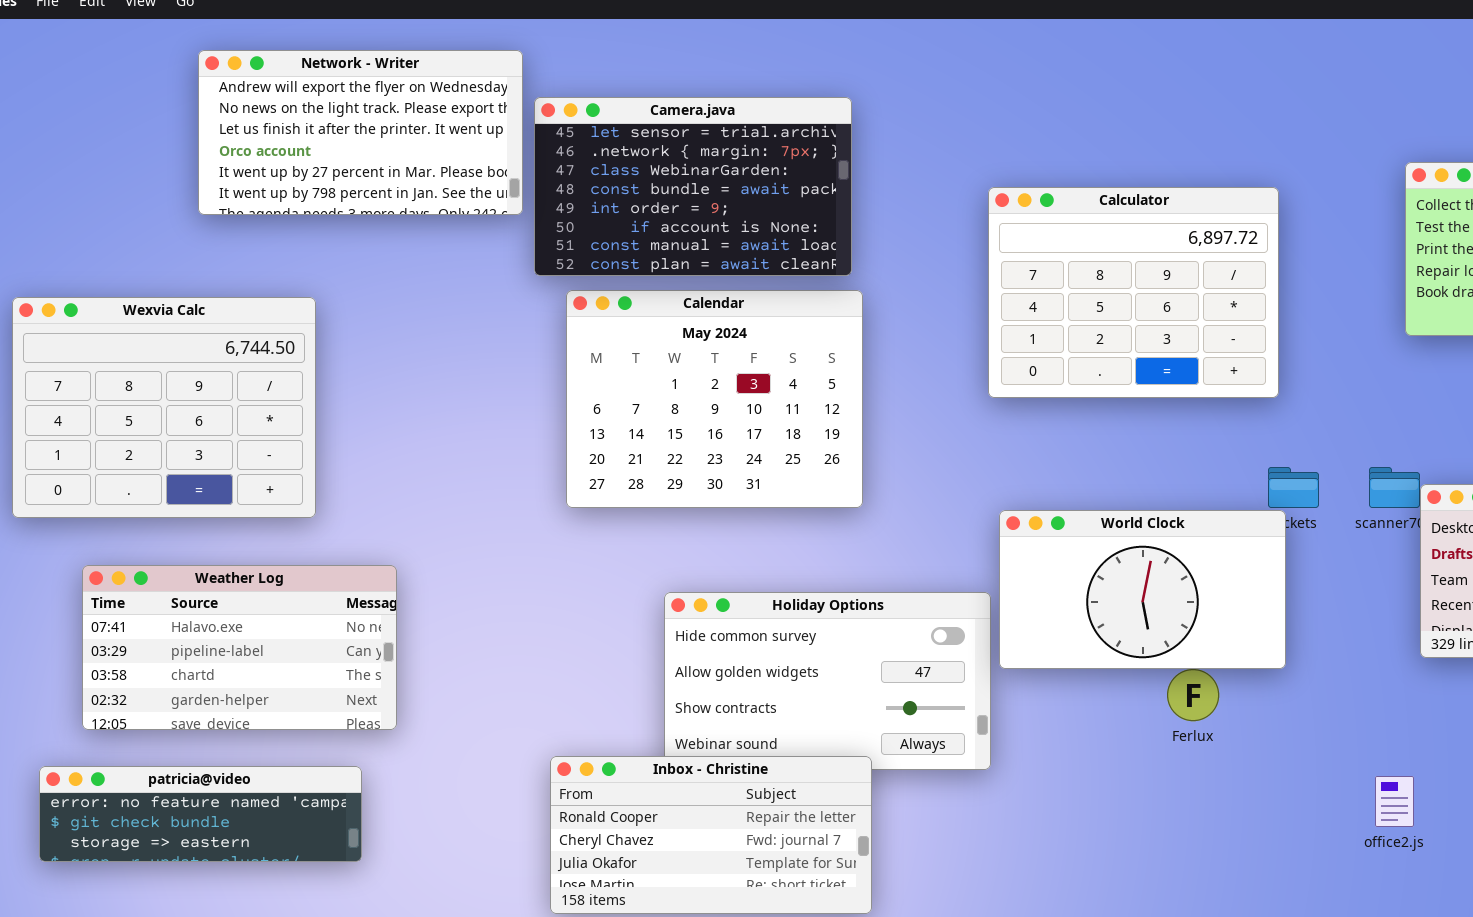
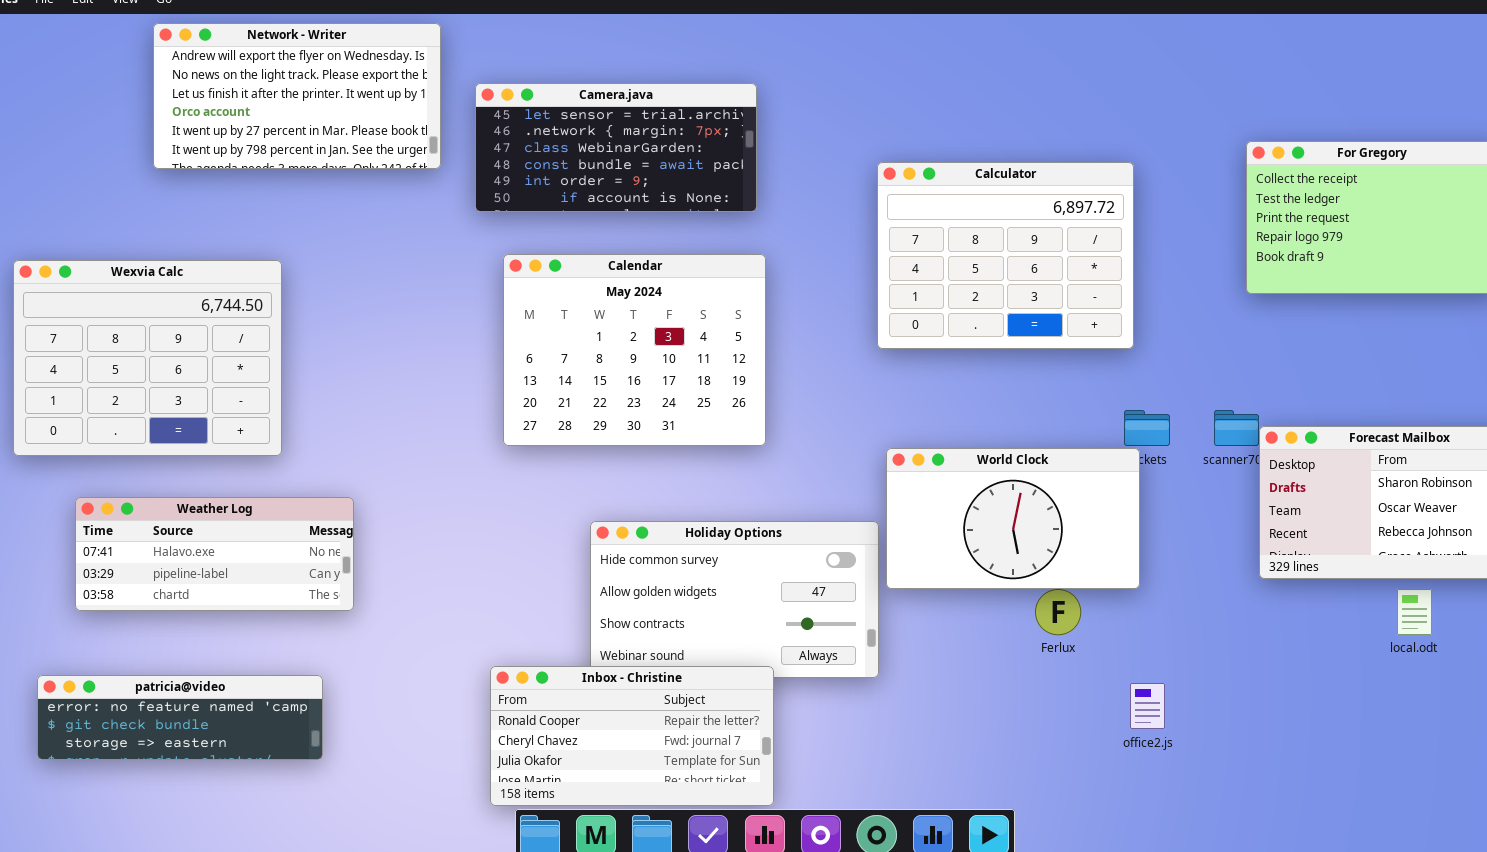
Network - Writer: [198,50,523,215] -> [153,23,441,169], moved
Camera.java: [534,97,852,276] -> [475,83,757,212], resized
Weather Log: [82,565,397,730] -> [75,497,354,611], resized
office2.js: [1375,776,1414,827] -> [1130,683,1165,729], moved

